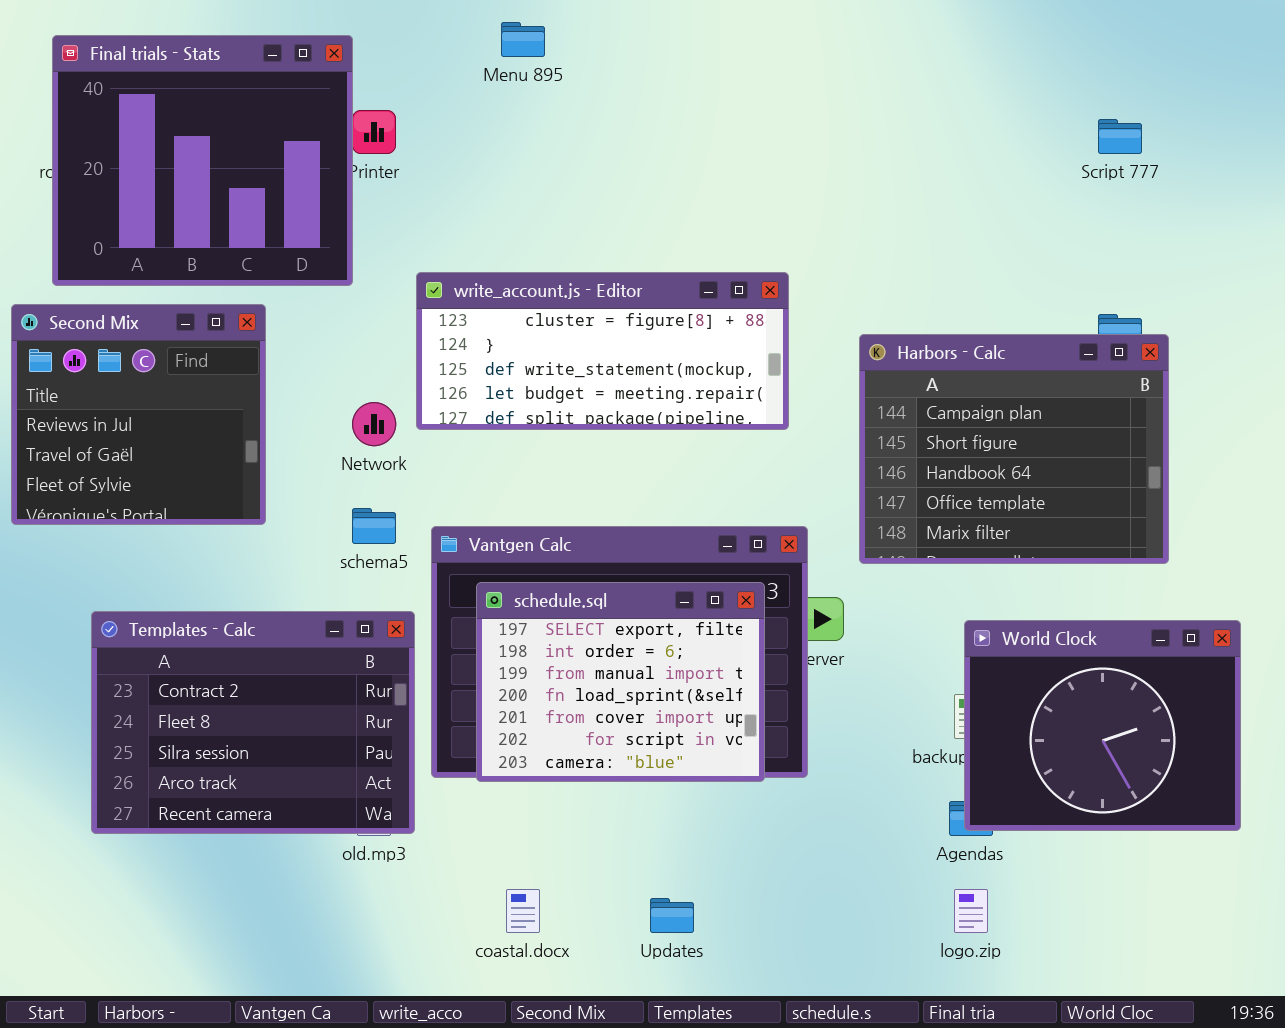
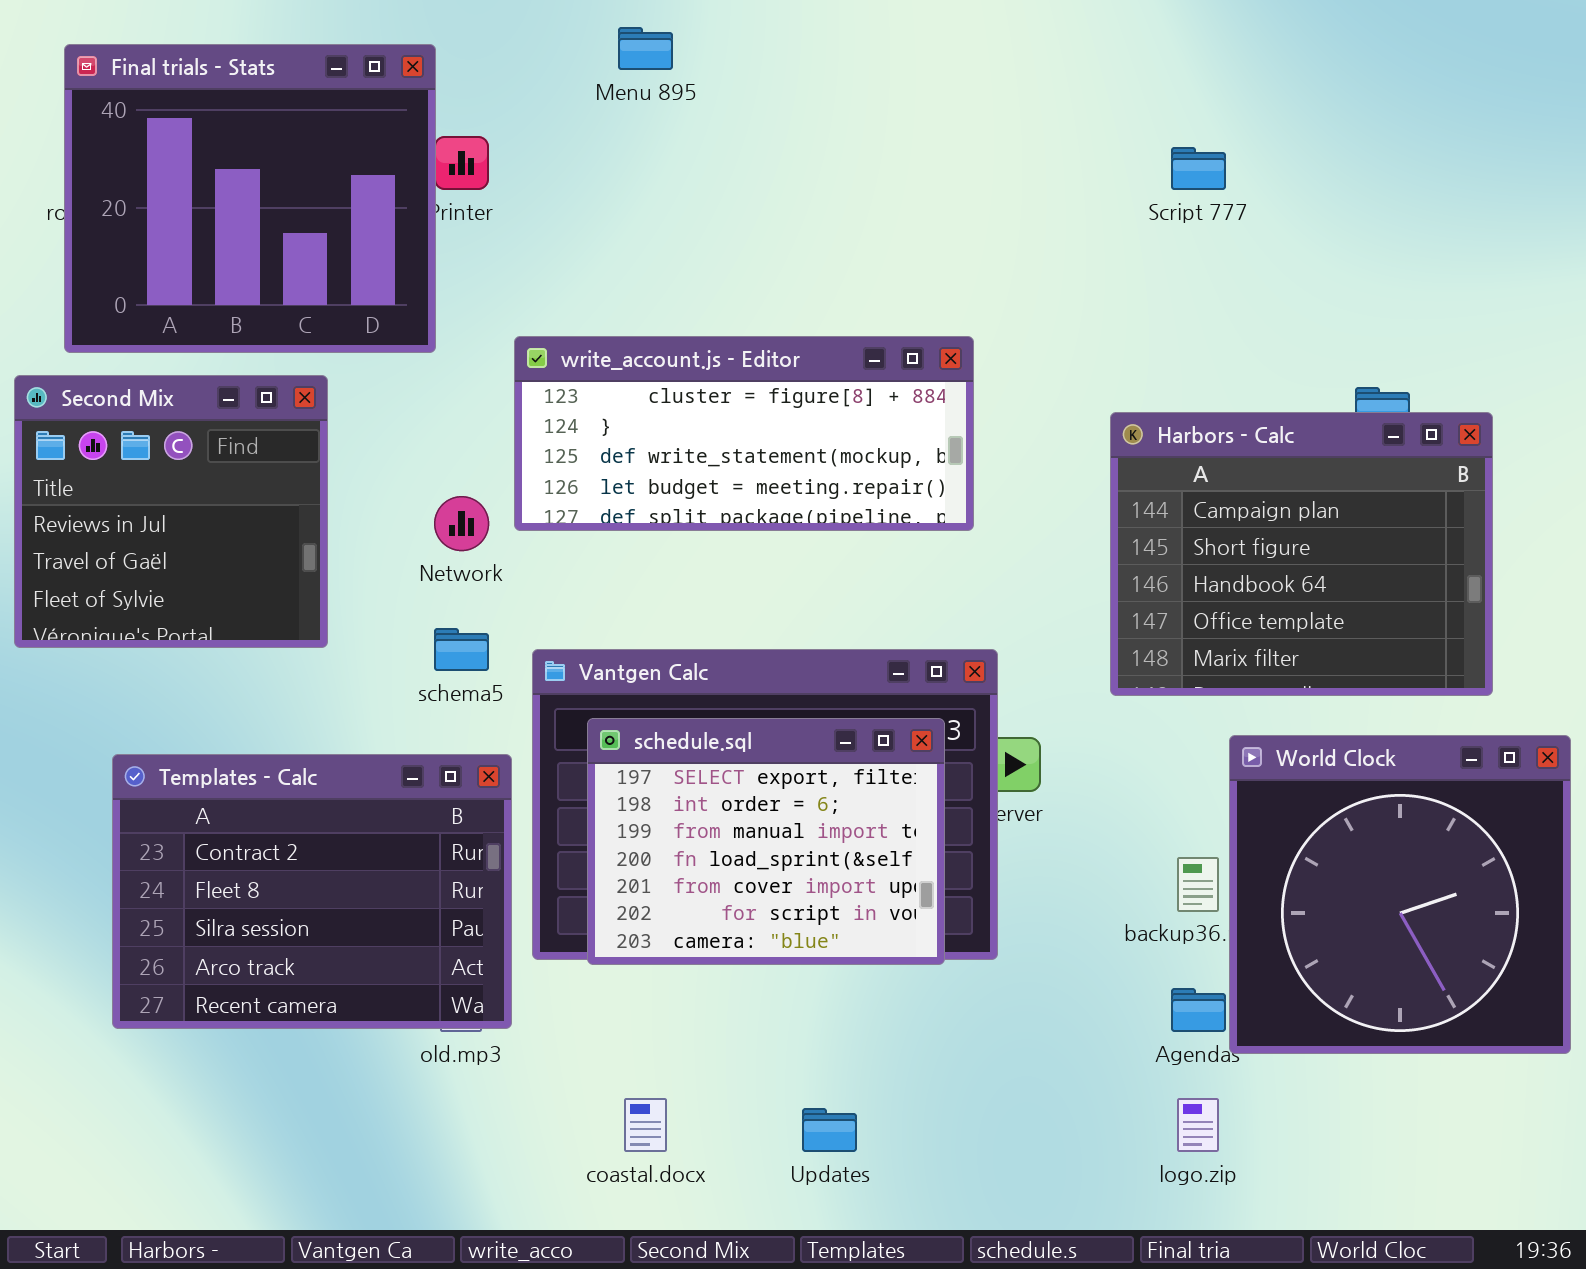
Script 777: [1098,119,1142,154] -> [1171,147,1226,190], moved
Harbors - Calc: [859,334,1169,564] -> [1110,412,1493,696], moved
World Clock: [964,620,1241,831] -> [1229,735,1571,1054], moved, resized

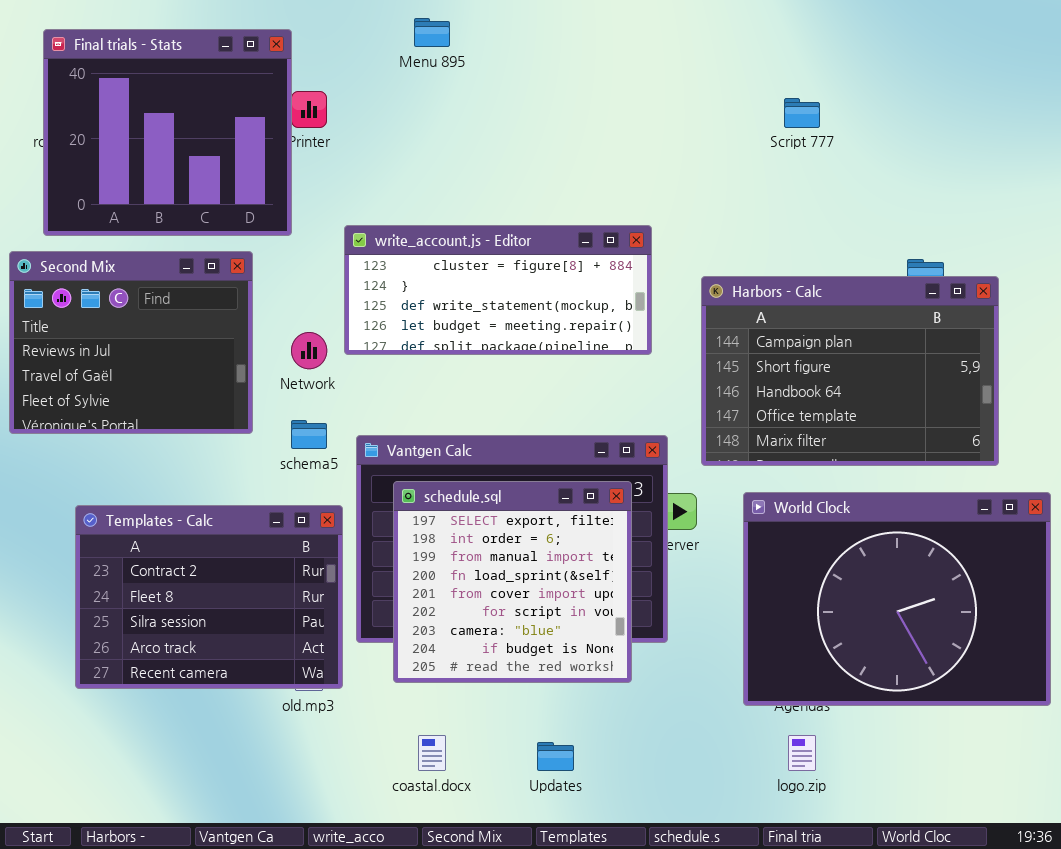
Second Mix: [14,375,328,648] -> [9,251,253,434], resized
Harbors - Calc: [1110,412,1493,696] -> [701,276,999,466], resized
schedule.sql: [587,718,945,965] -> [393,481,632,683], resized
World Clock: [1229,735,1571,1054] -> [743,492,1051,706], resized

